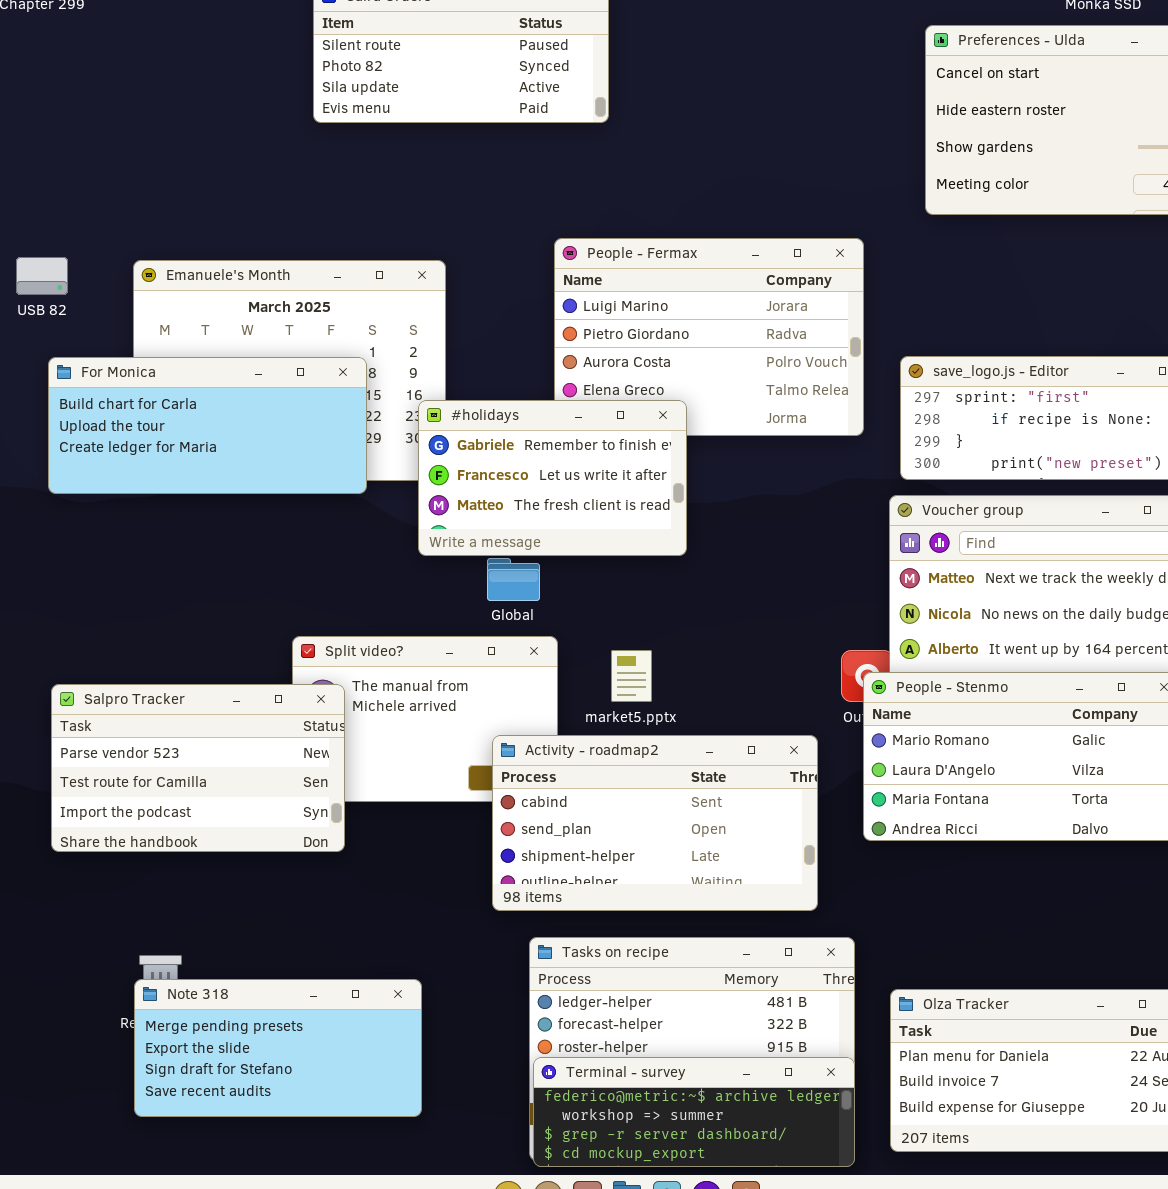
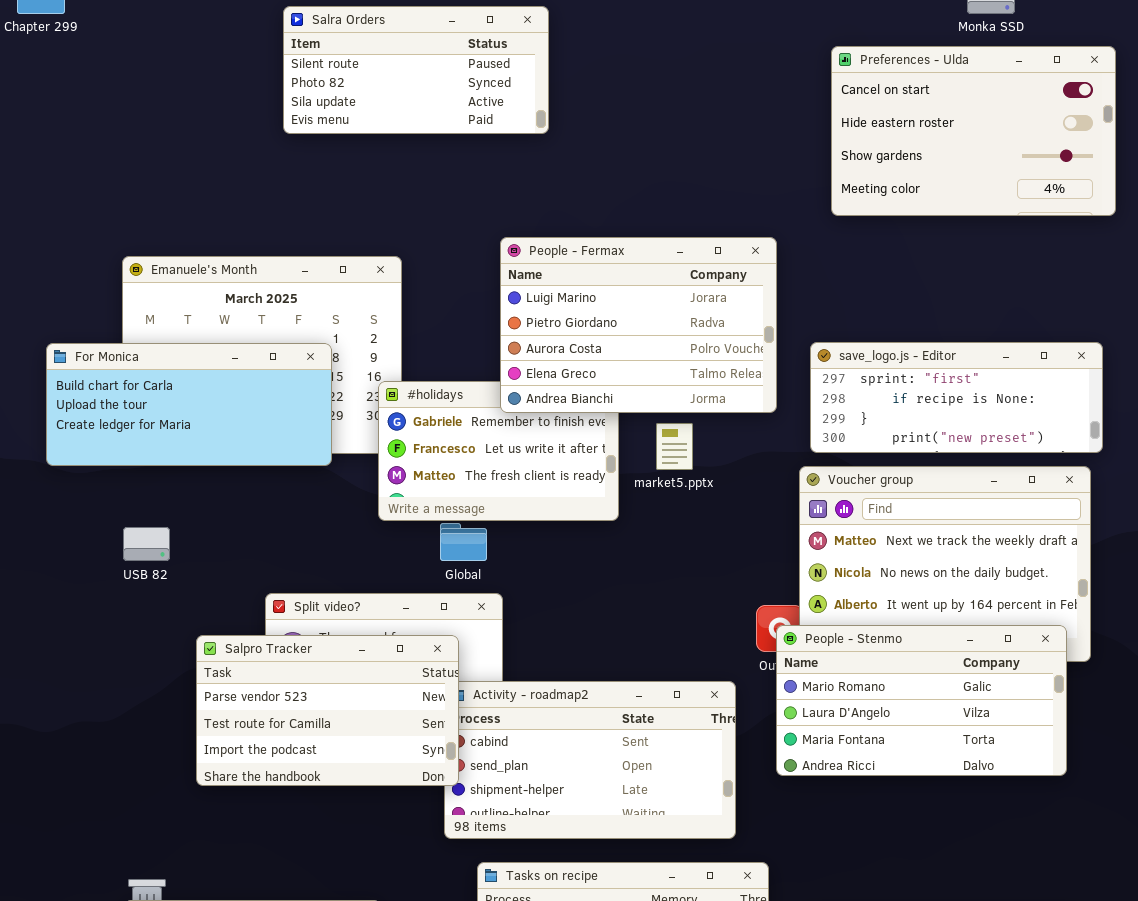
People - Fermax: [554,238,864,436] -> [500,237,777,413], raised
USB 82: [16,257,68,295] -> [123,527,170,561], moved
market5.pptx: [611,650,652,702] -> [656,423,693,470], moved
Salpro Tracker: [51,684,345,852] -> [196,635,459,786], moved

